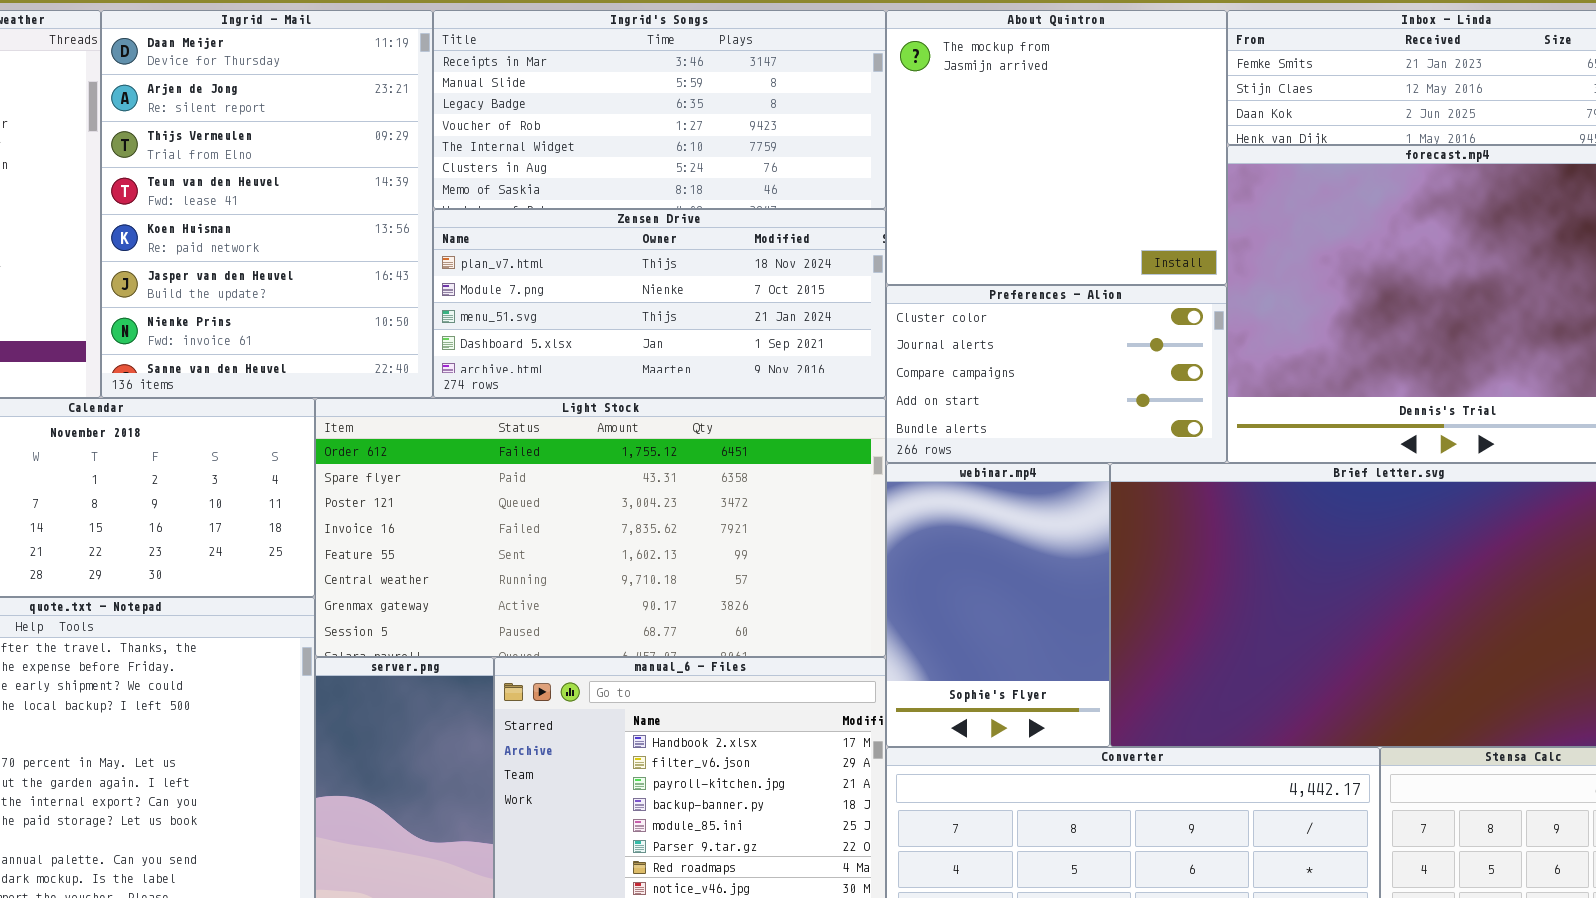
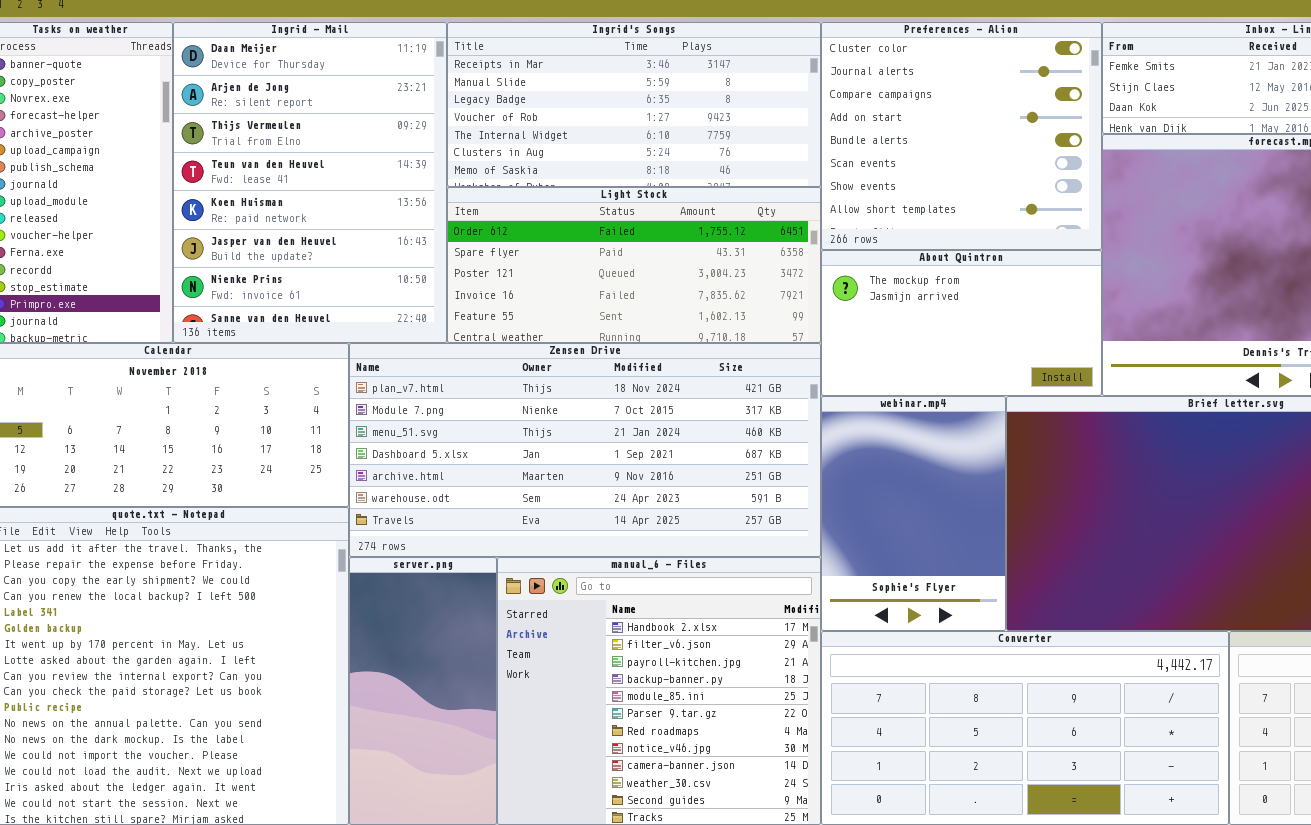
About Quintron: [886,10,1227,285] -> [821,250,1102,396], moved, resized
Zensen Drive: [433,209,886,398] -> [349,343,821,557], moved, resized
Preferences - Alion: [886,285,1227,463] -> [821,22,1102,250], moved, resized
Light Stock: [315,398,886,657] -> [447,187,821,343], moved, resized

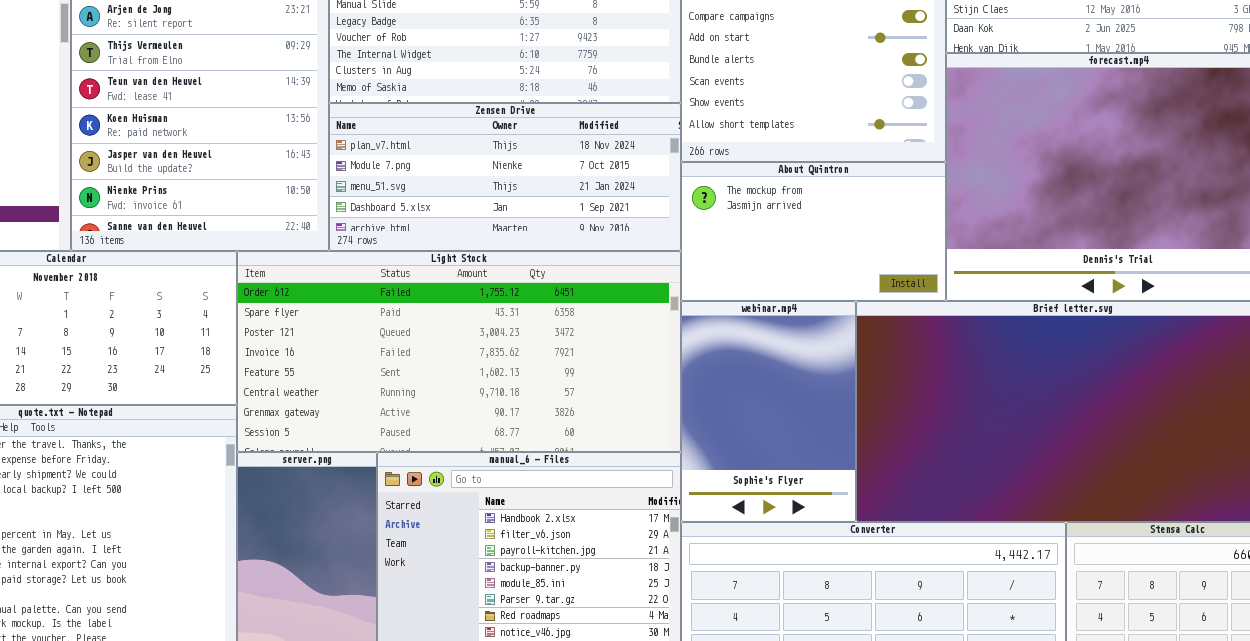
Light Stock: [447,187,821,343] -> [237,251,681,452], moved, resized
Zensen Drive: [349,343,821,557] -> [329,103,681,251], moved, resized

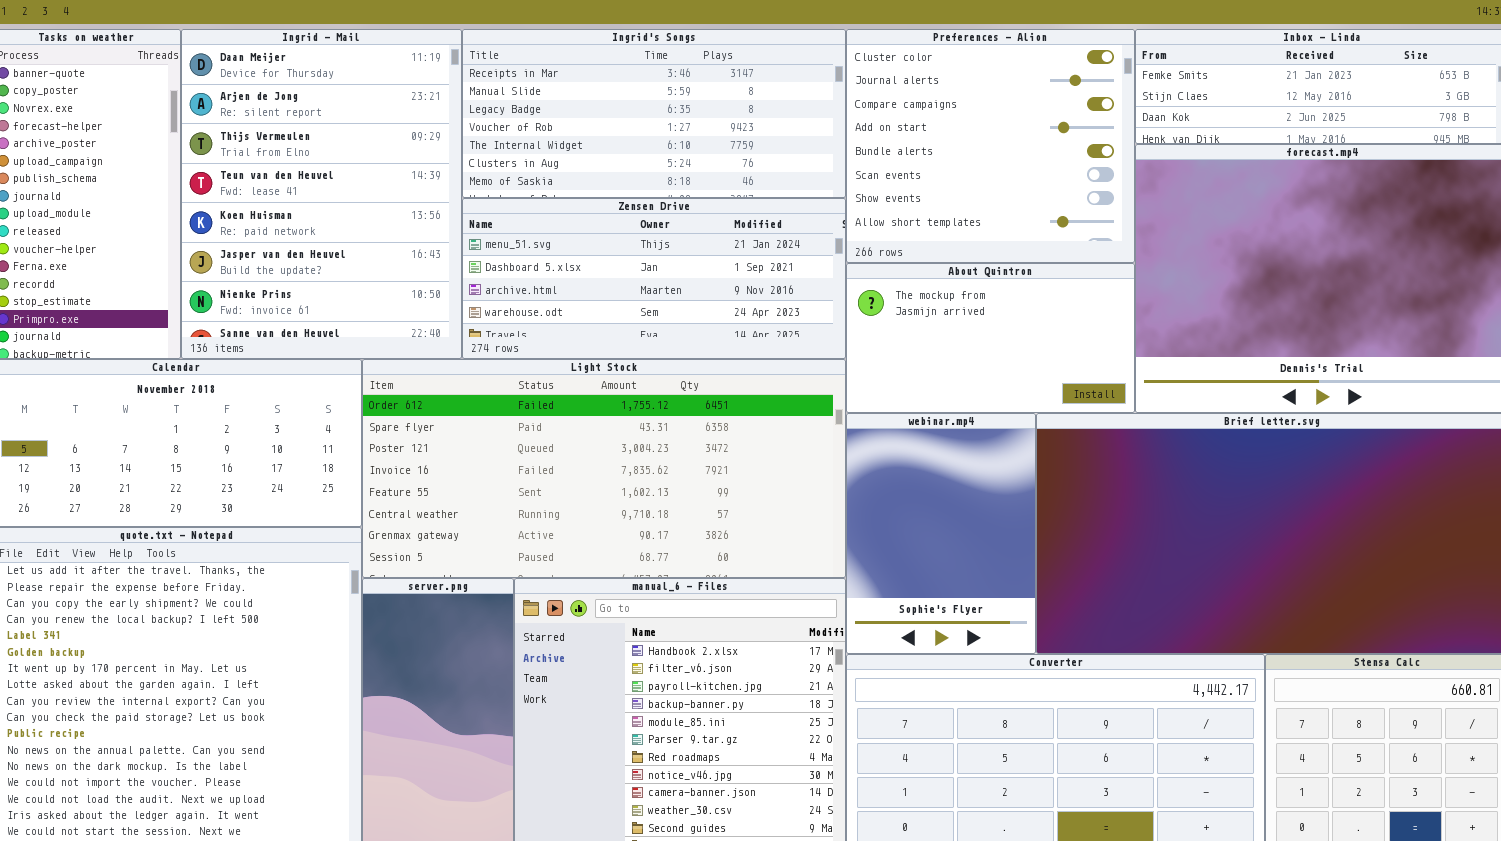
Zensen Drive: [329,103,681,251] -> [462,198,846,359], scrolled down 2 rows

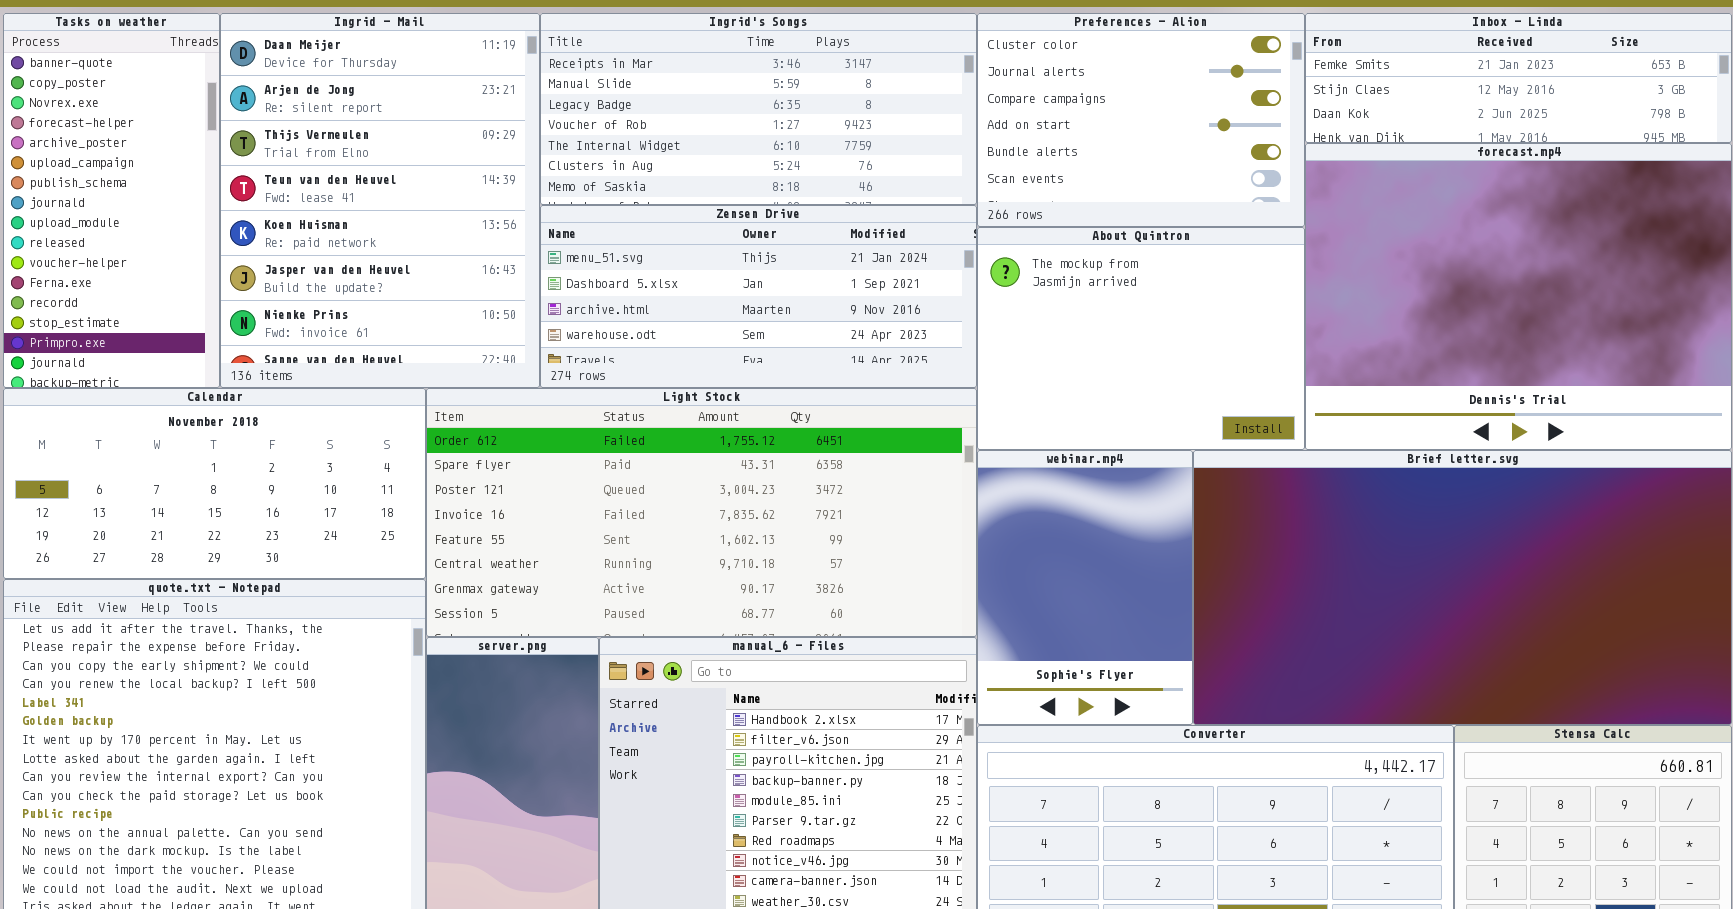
Preferences - Alion: [846,29,1135,263] -> [977,13,1305,227], resized
About Quintron: [846,263,1135,413] -> [977,227,1305,450], resized

